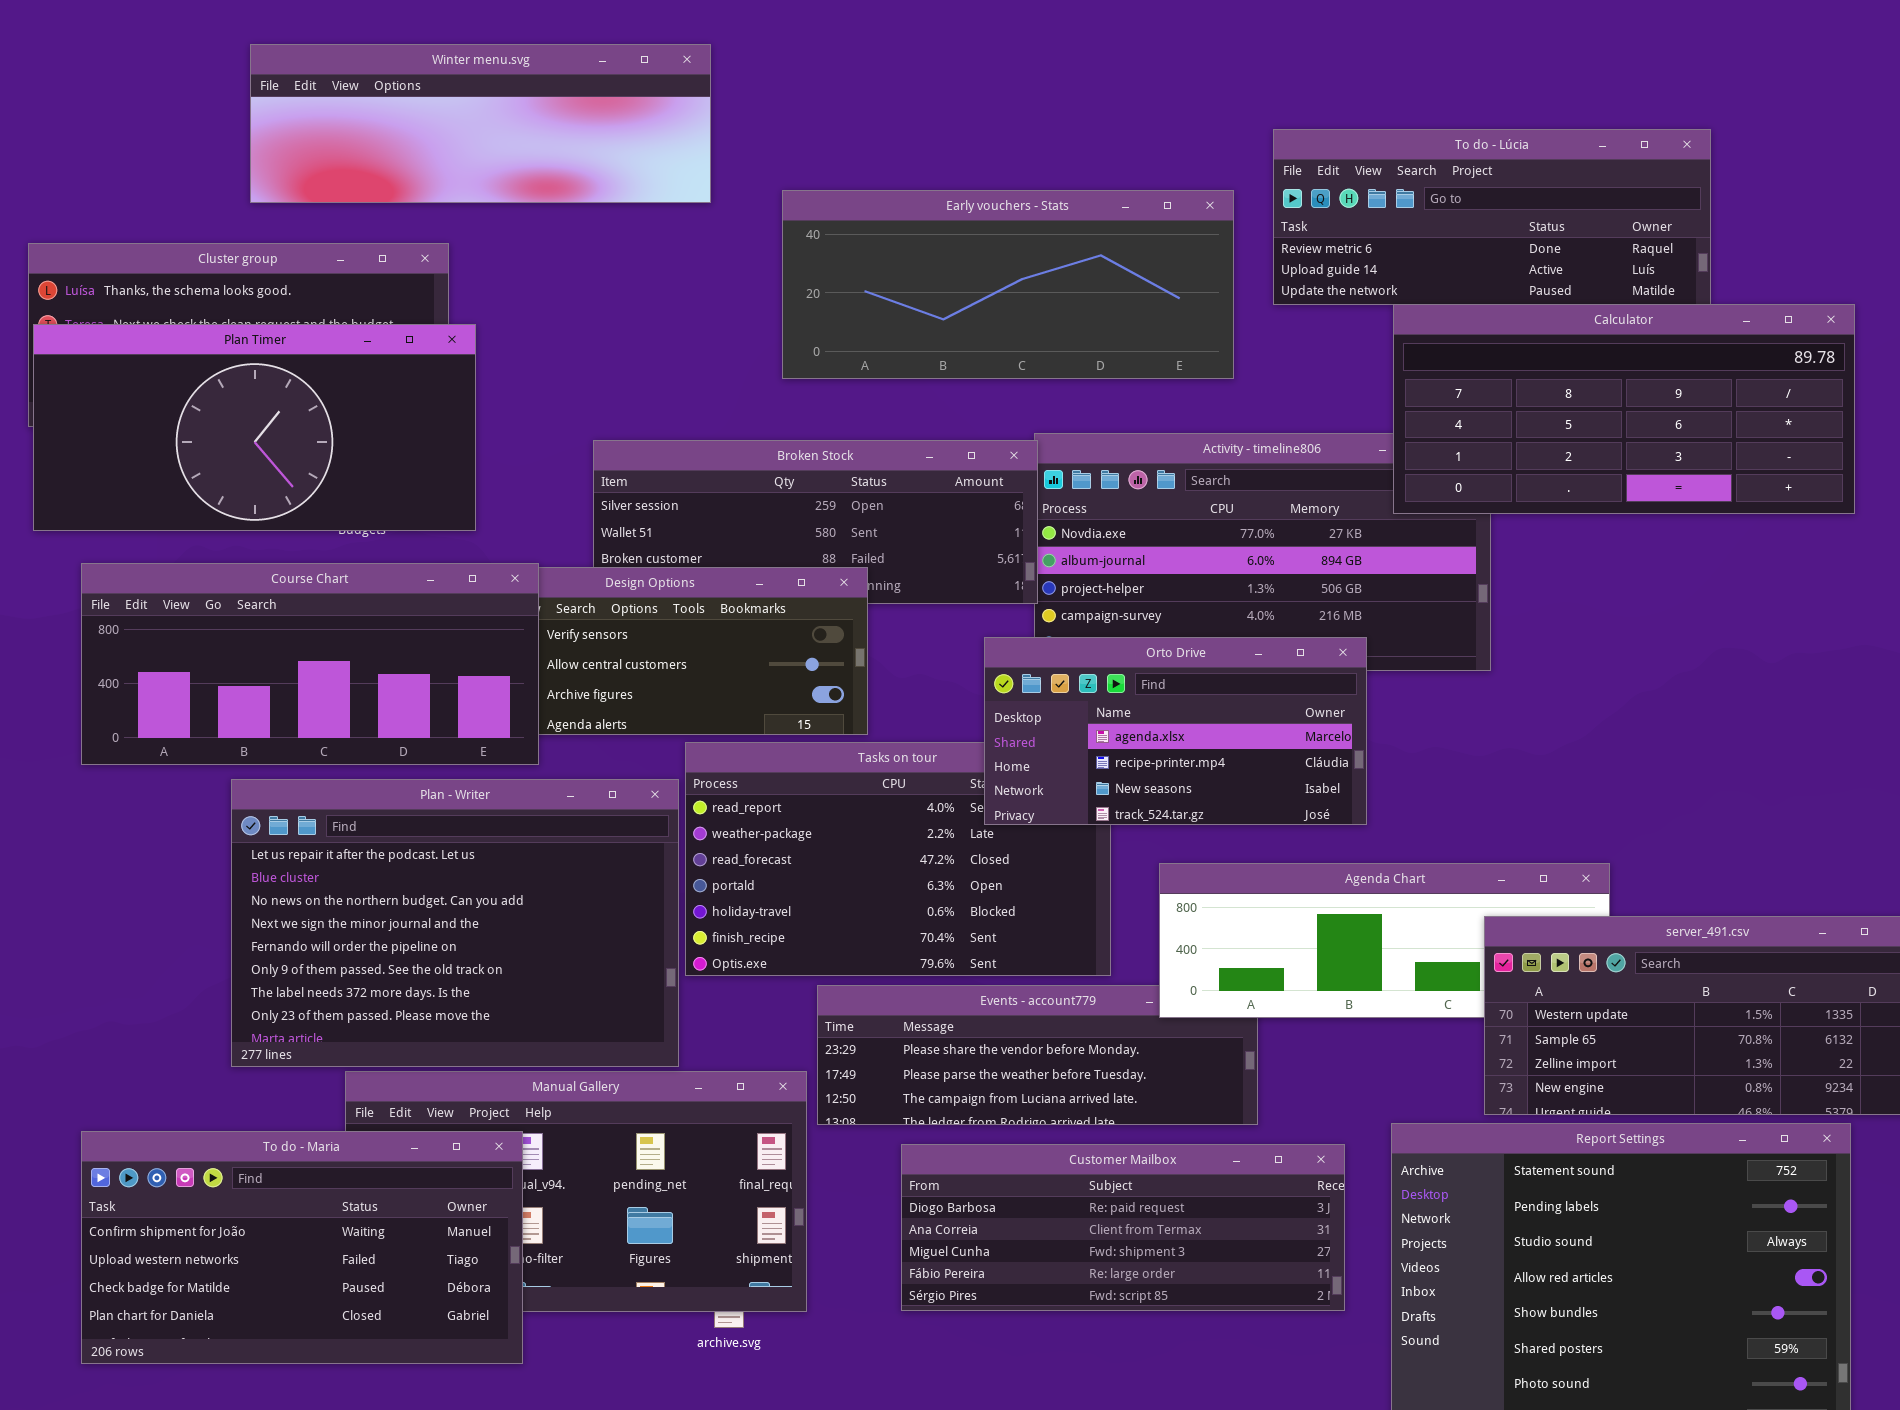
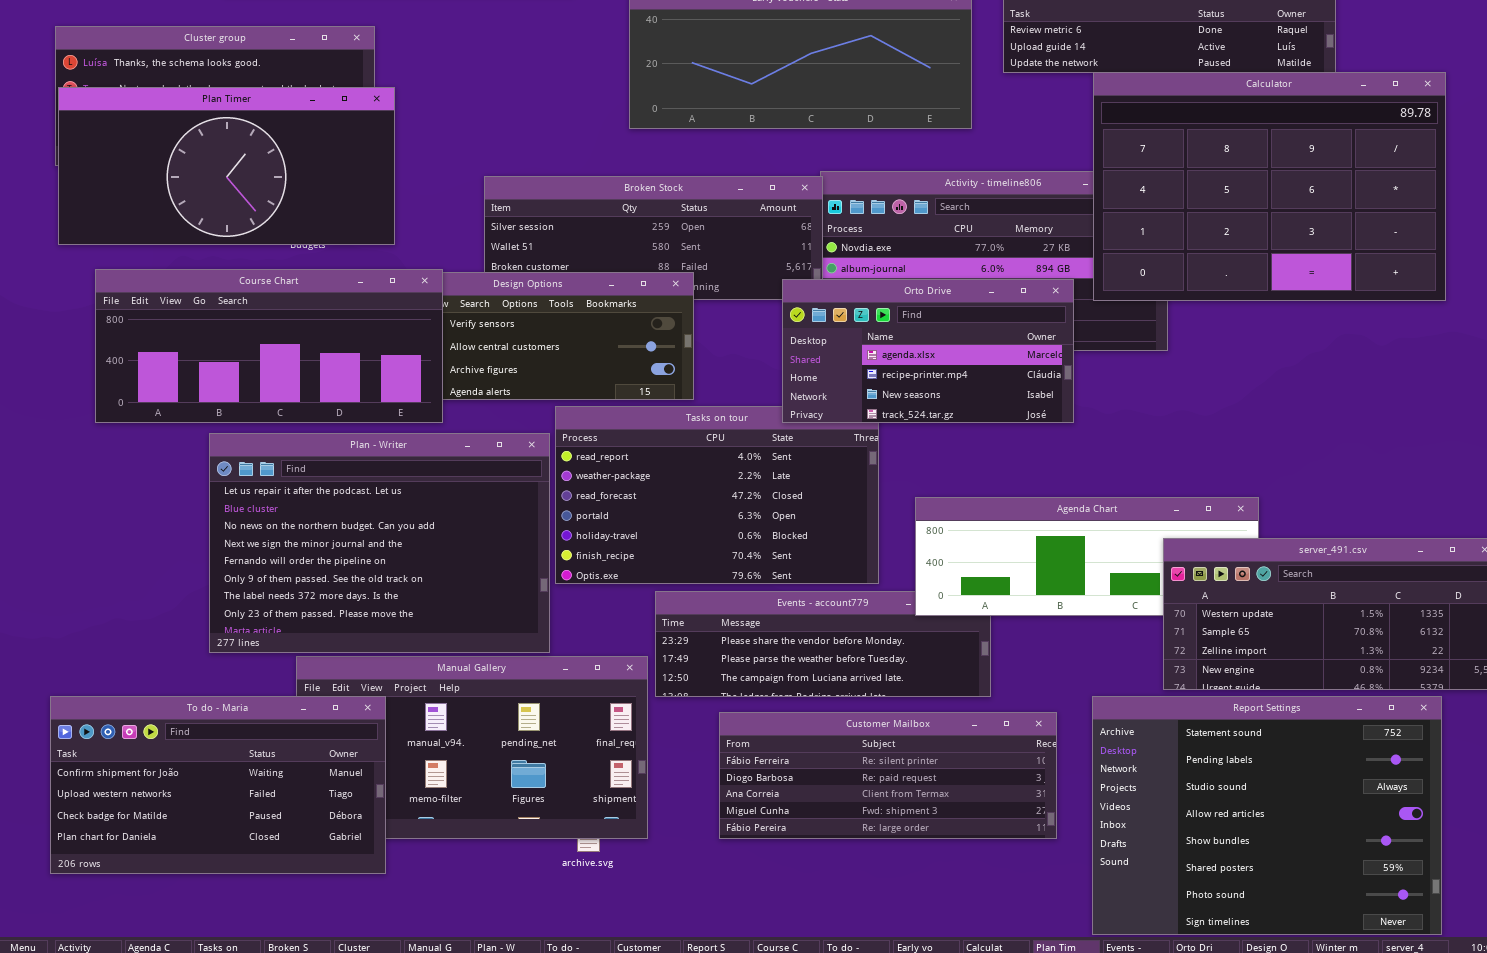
Calculator: [1393,304,1855,514] -> [1093,72,1446,301], resized
Orto Drive: [984,637,1367,825] -> [782,279,1074,423], moved
To do - Maria: [81,1131,523,1364] -> [50,696,386,874], moved
Customer Mailbox: [901,1144,1345,1311] -> [719,712,1057,839], scrolled up 1 row

